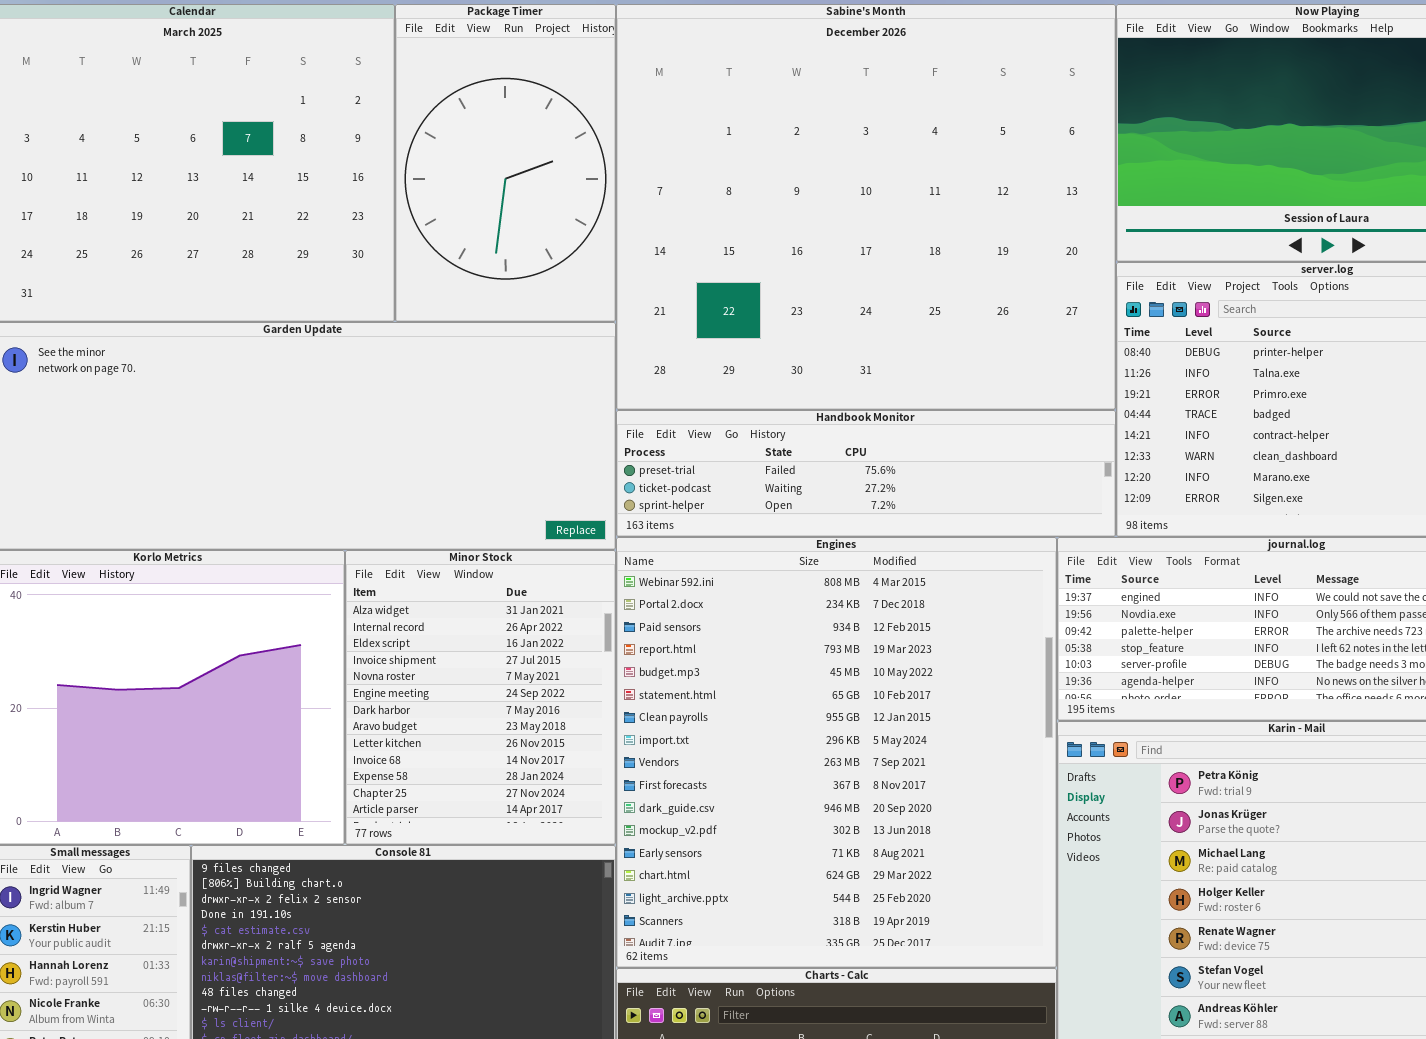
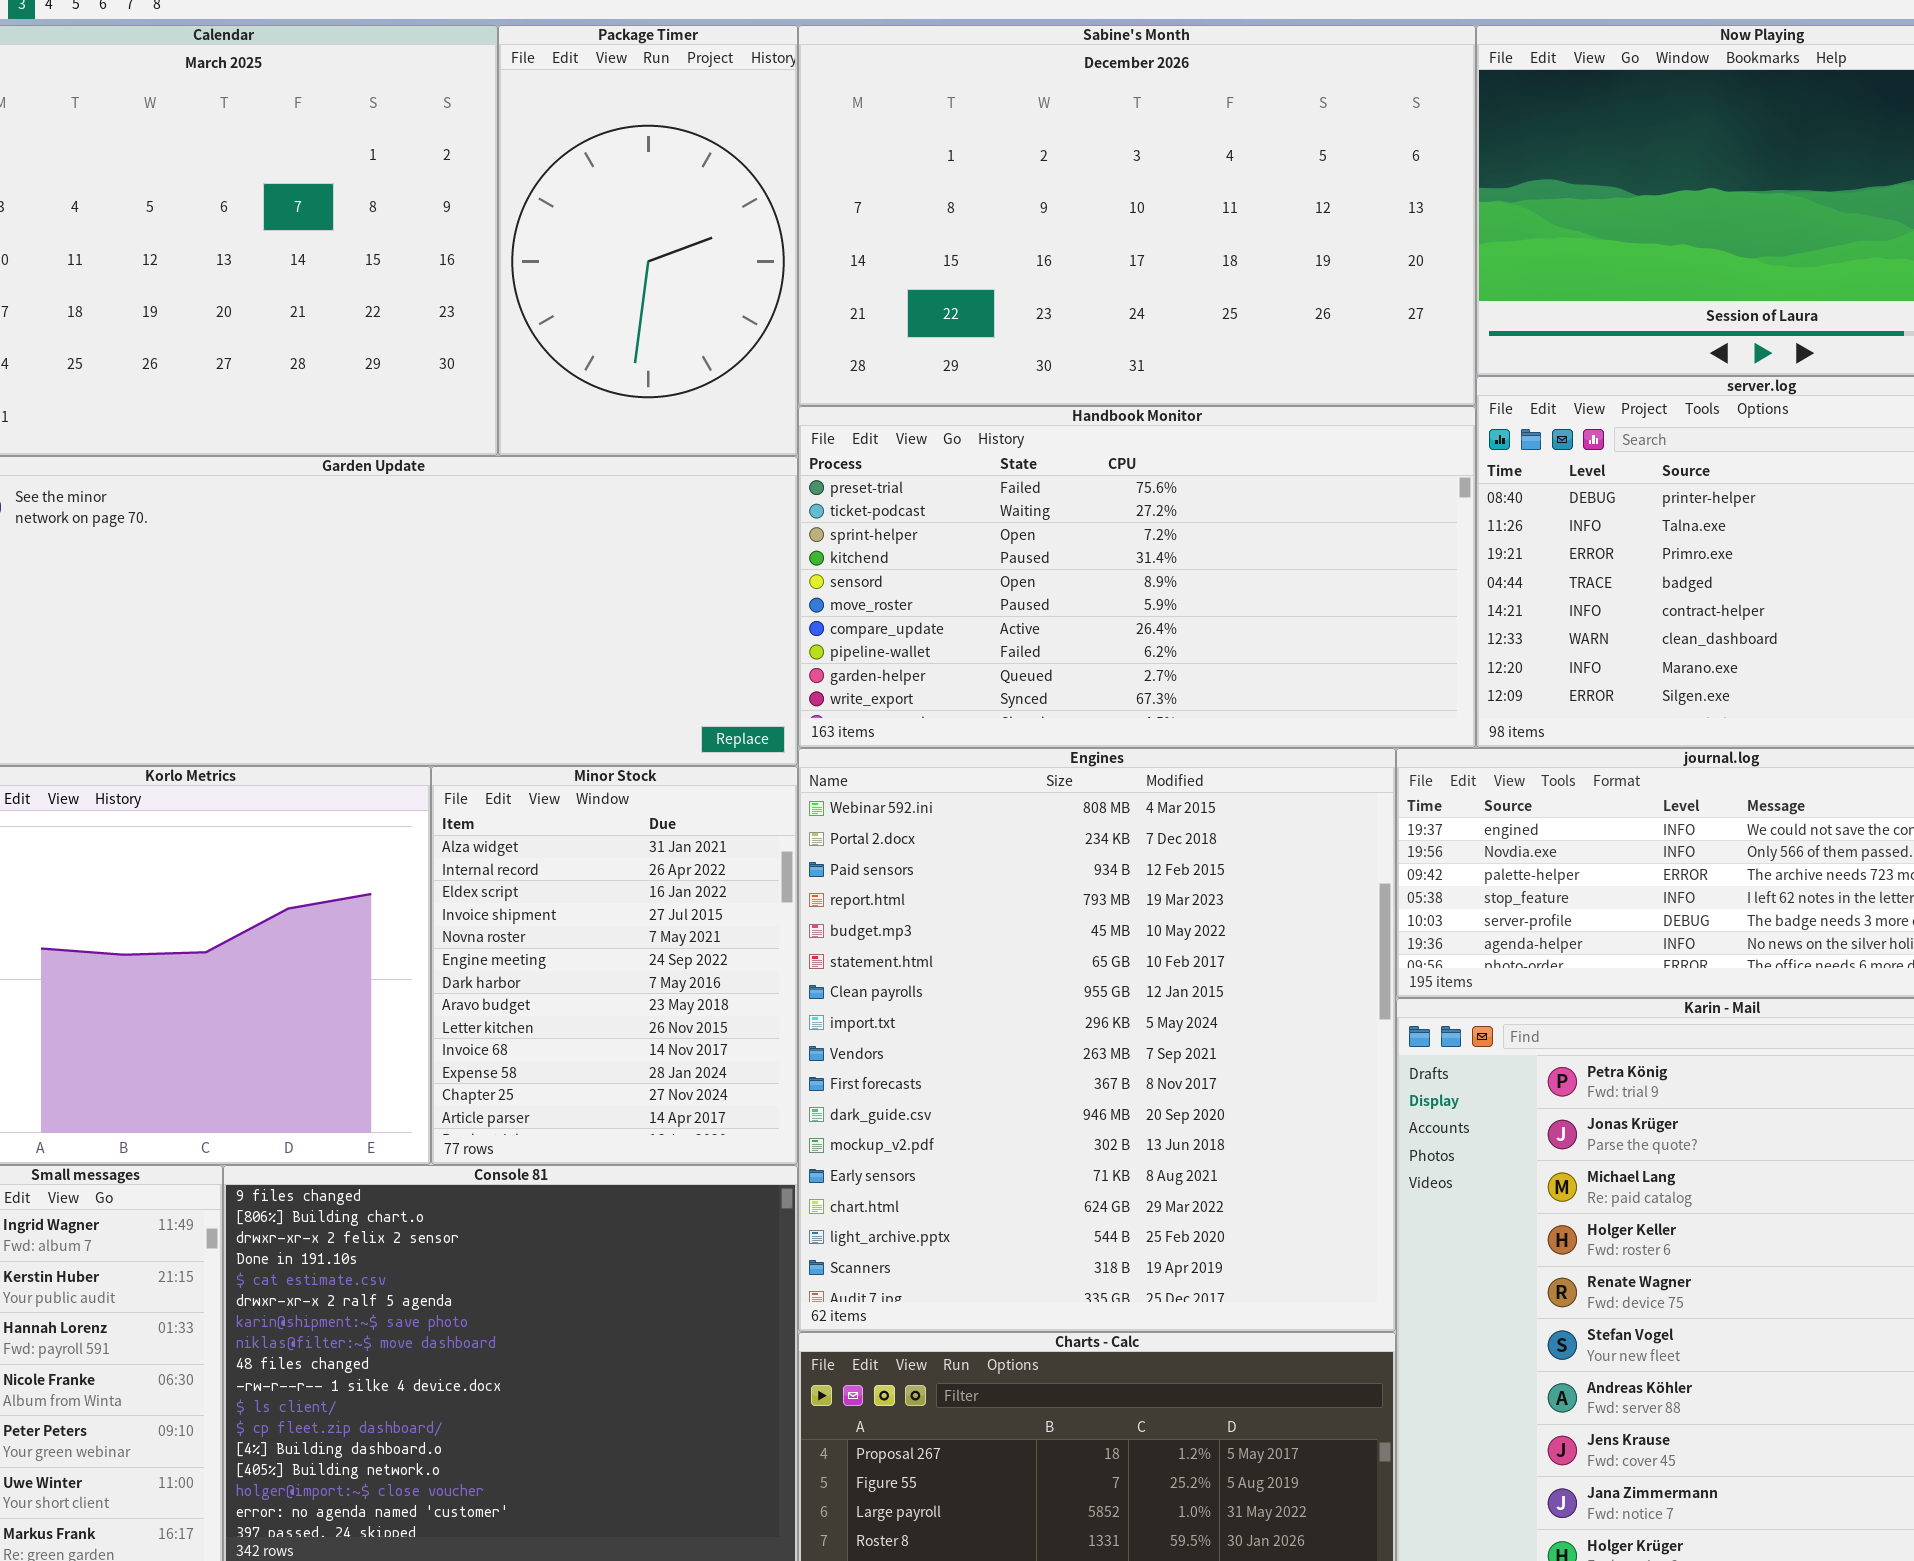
Sabine's Month: [616,4,1116,410] -> [798,25,1476,406], resized
Handbook Monitor: [616,410,1116,537] -> [798,406,1476,748], resized

